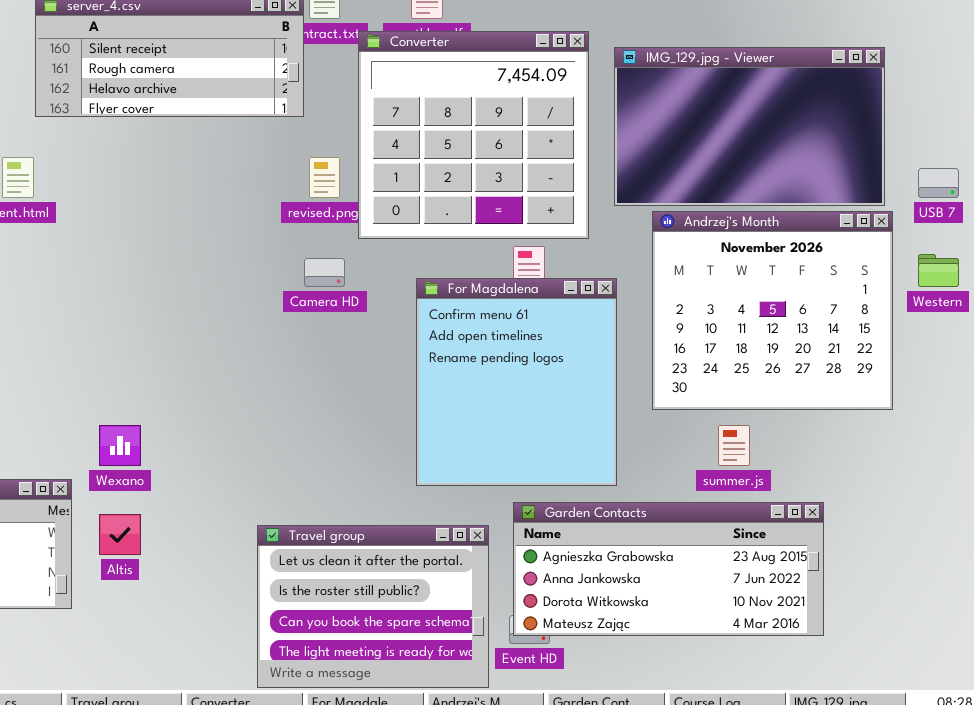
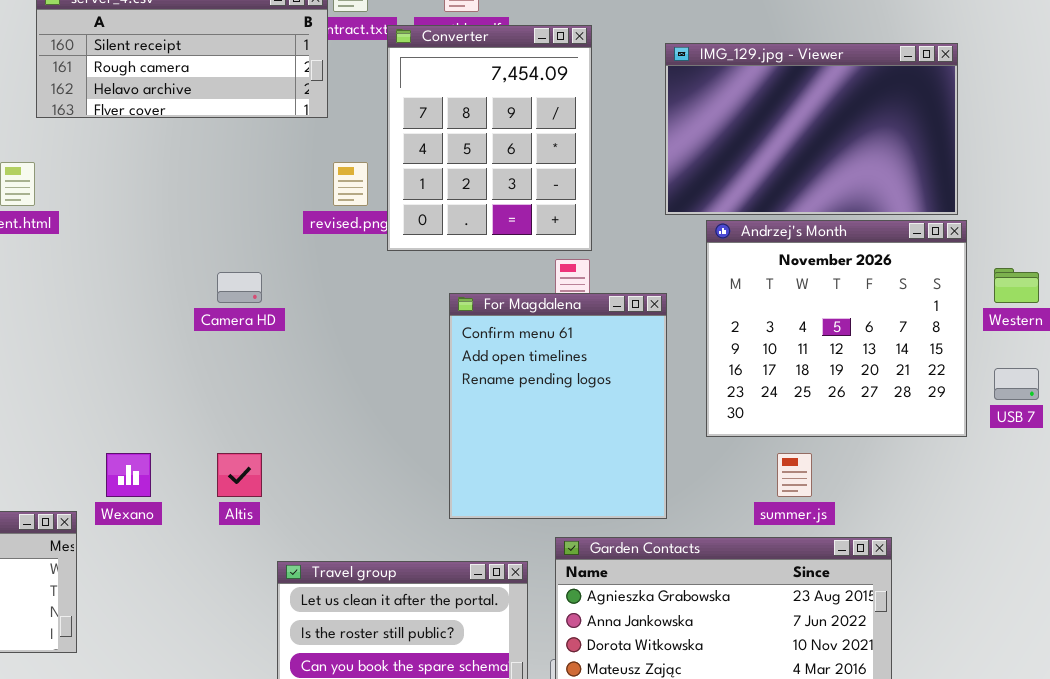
Converter: [358,31,589,239] -> [387,25,592,251], resized
USB 7: [918,168,959,198] -> [994,368,1039,400], moved
Camera HD: [304,258,345,287] -> [217,272,262,303], moved
Altis: [99,514,141,555] -> [217,453,262,497], moved

